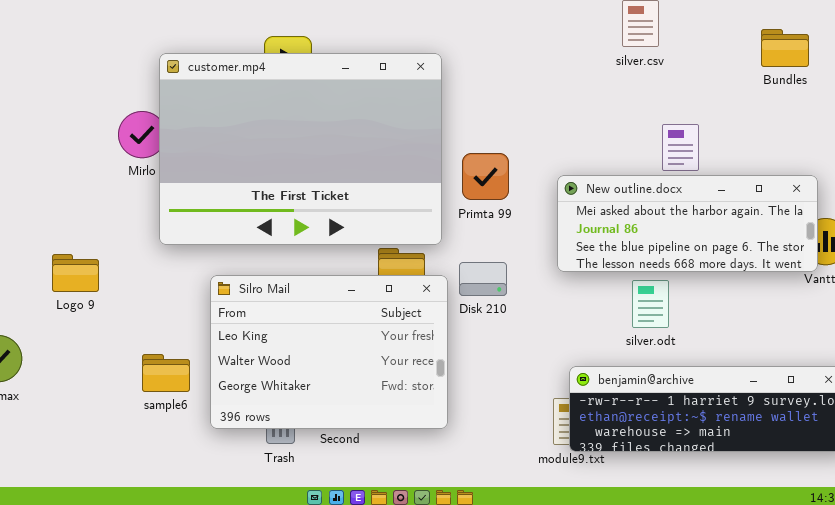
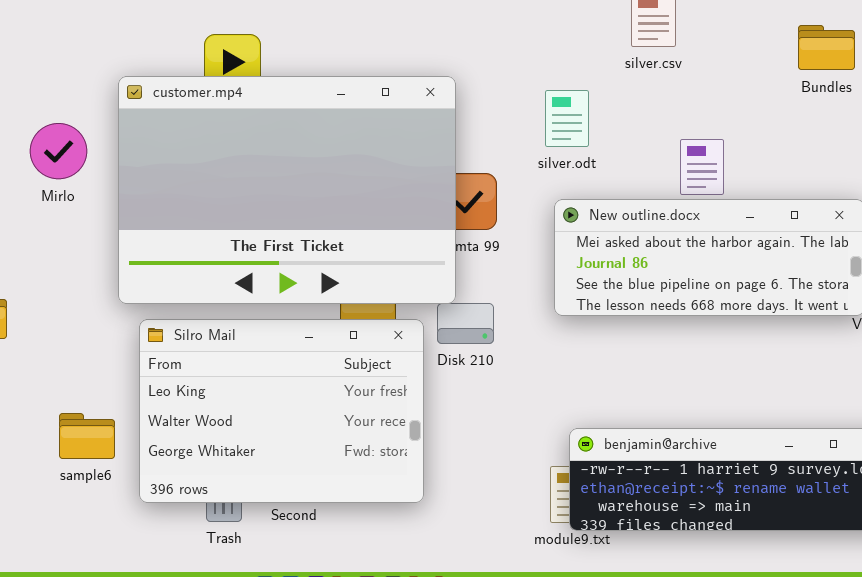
customer.mp4: [159,53,442,245] -> [118,76,456,304], moved
silver.odt: [632,280,669,328] -> [545,90,589,147], moved

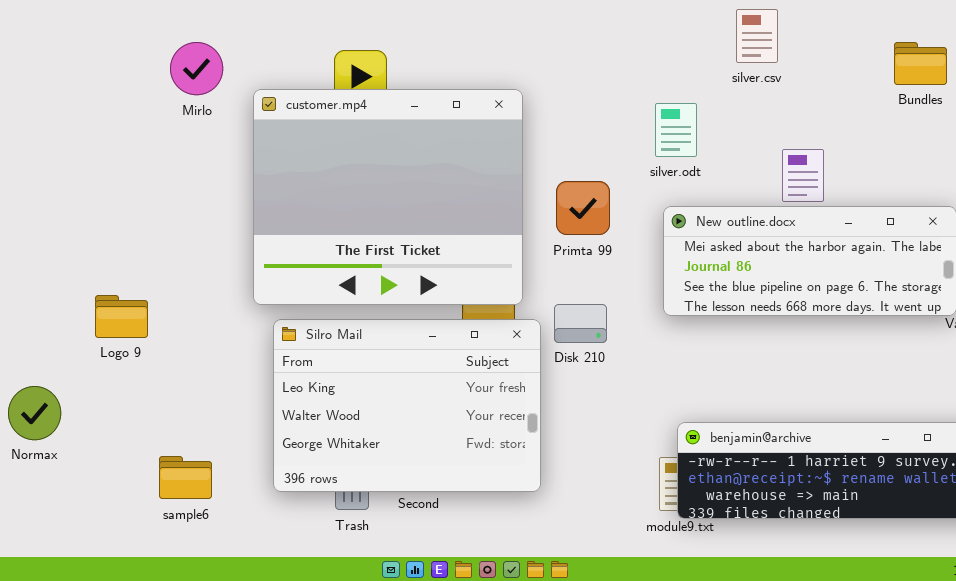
customer.mp4: [118,76,456,304] -> [253,89,523,305], resized
Mirlo: [30,123,87,179] -> [170,42,223,95], moved
sample6: [59,413,115,459] -> [159,456,212,499], moved

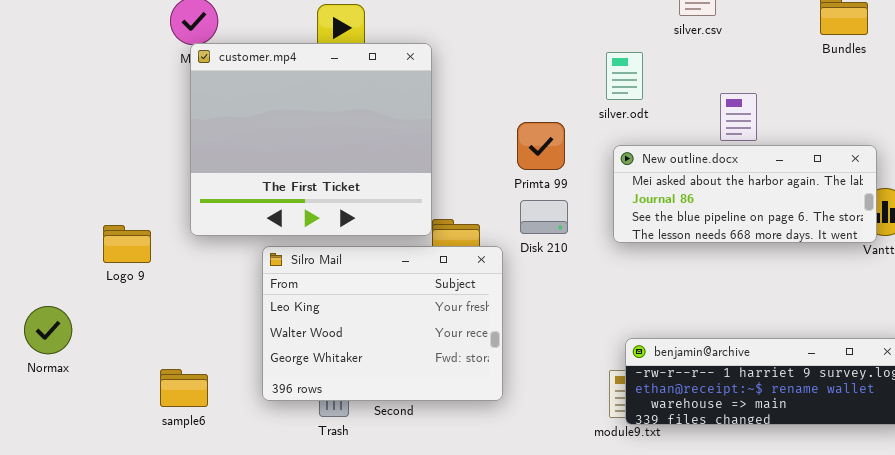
customer.mp4: [253,89,523,305] -> [190,43,432,236], moved
Disk 210: [554,304,607,343] -> [520,200,568,234], moved

